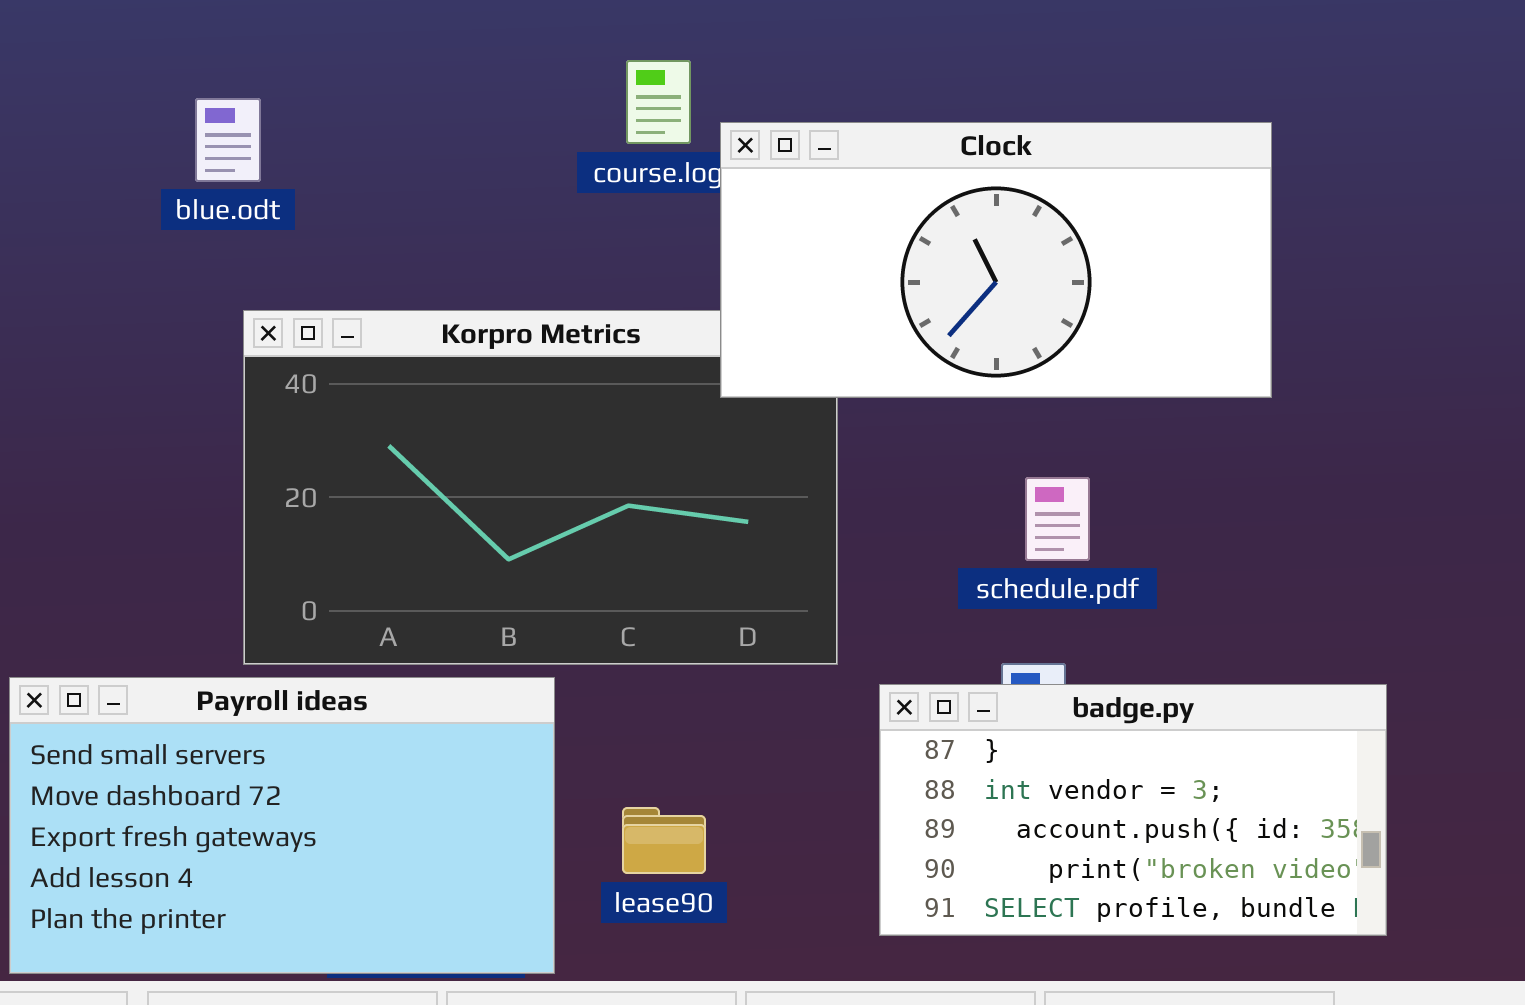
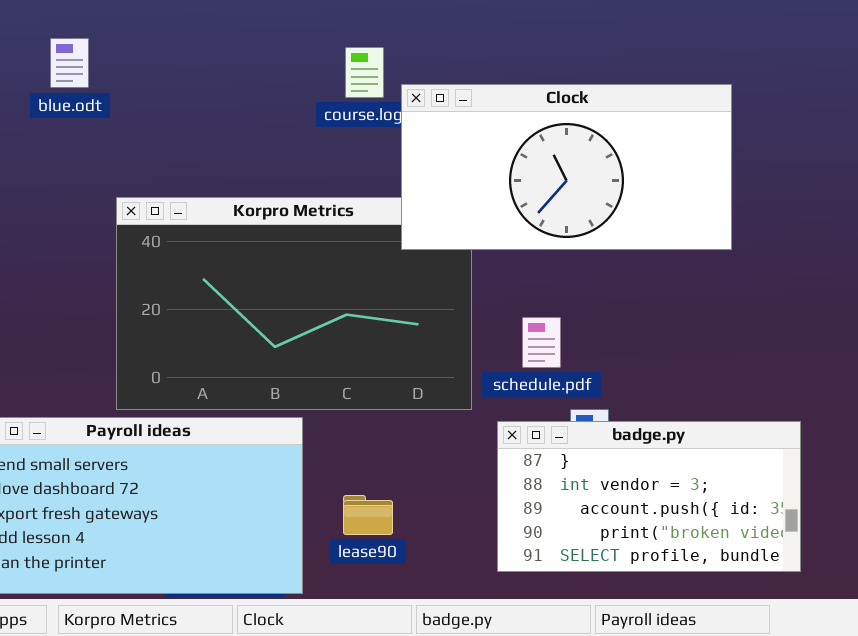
blue.odt: [195,98,261,182] -> [50,38,89,88], moved
schedule.pdf: [1025,477,1090,561] -> [522,317,561,368], moved

